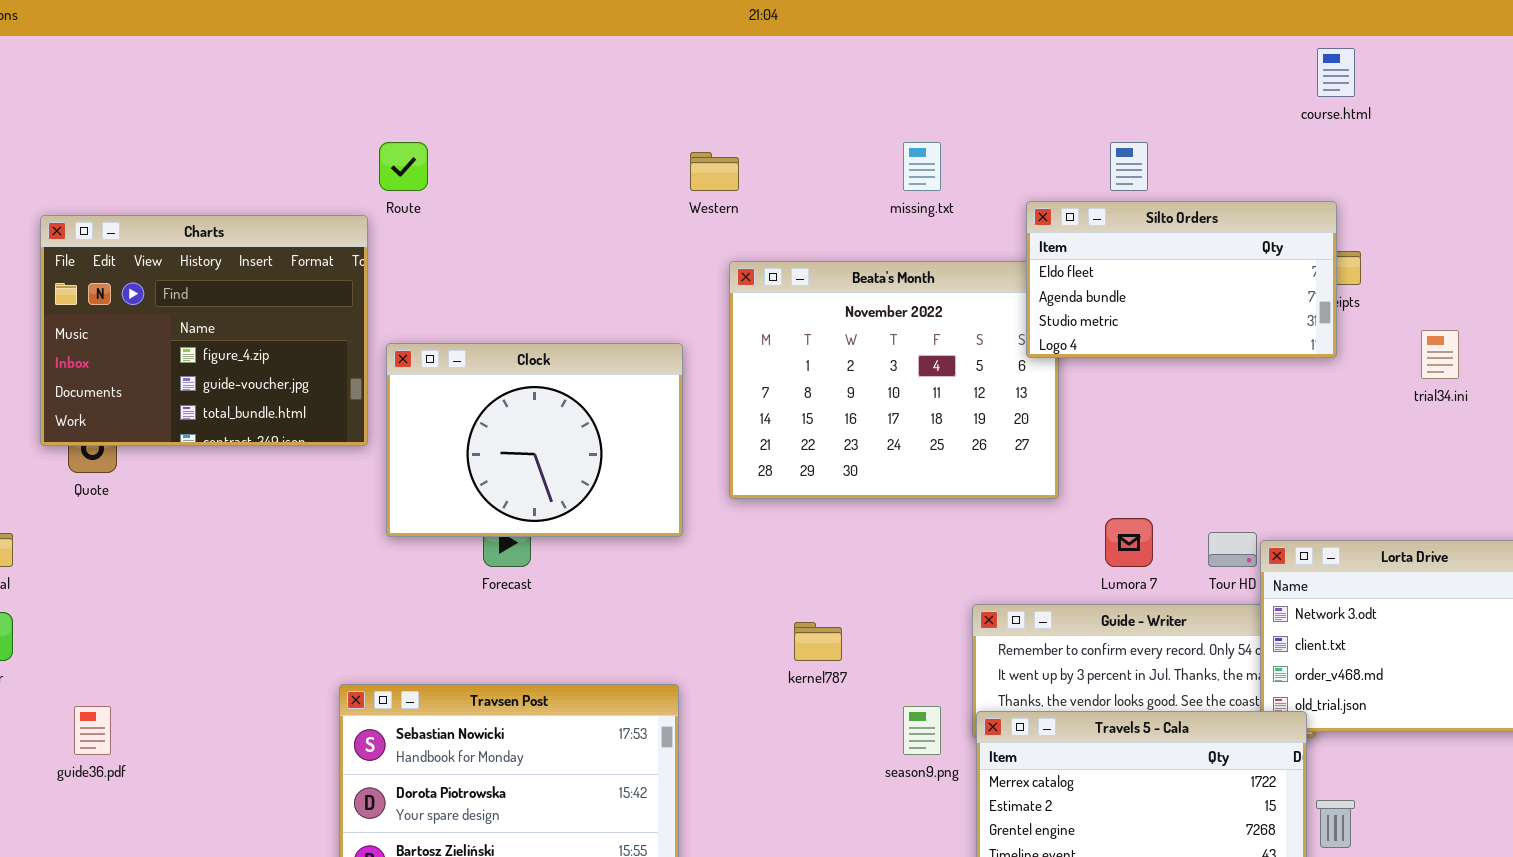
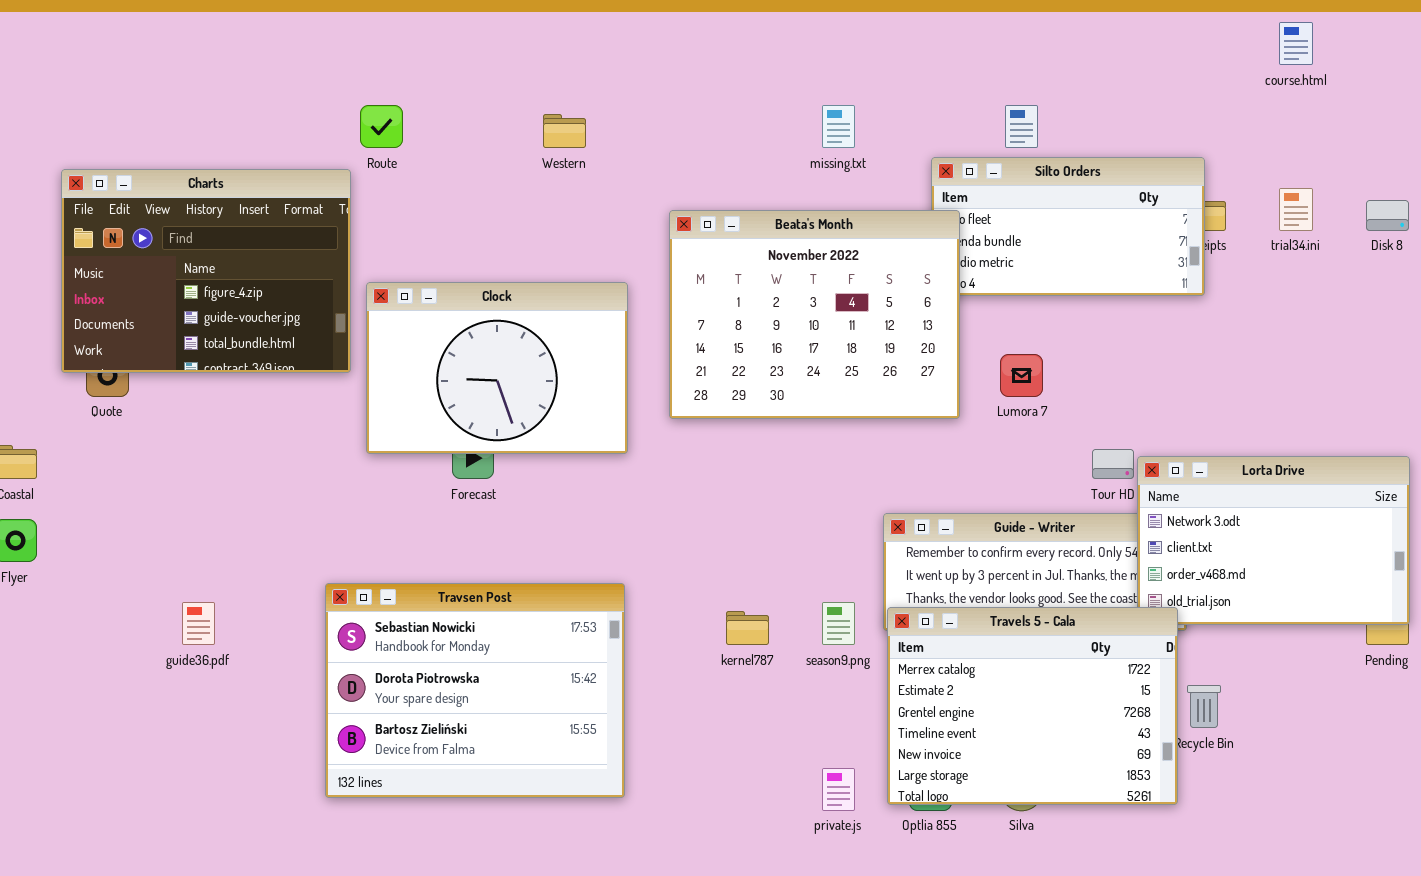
course.html: [1317,48,1355,97] -> [1279,22,1313,65], moved
Western: [690,152,739,191] -> [543,114,586,148], moved
Beata's Month: [729,261,1059,499] -> [669,210,960,419], raised
trial34.ini: [1421,330,1459,379] -> [1279,188,1313,231], moved
Lumora 7: [1105,518,1153,567] -> [1000,354,1043,397], moved
kernel787: [794,622,842,661] -> [726,611,769,645], moved
guide36.pdf: [74,706,111,755] -> [182,602,215,645], moved

